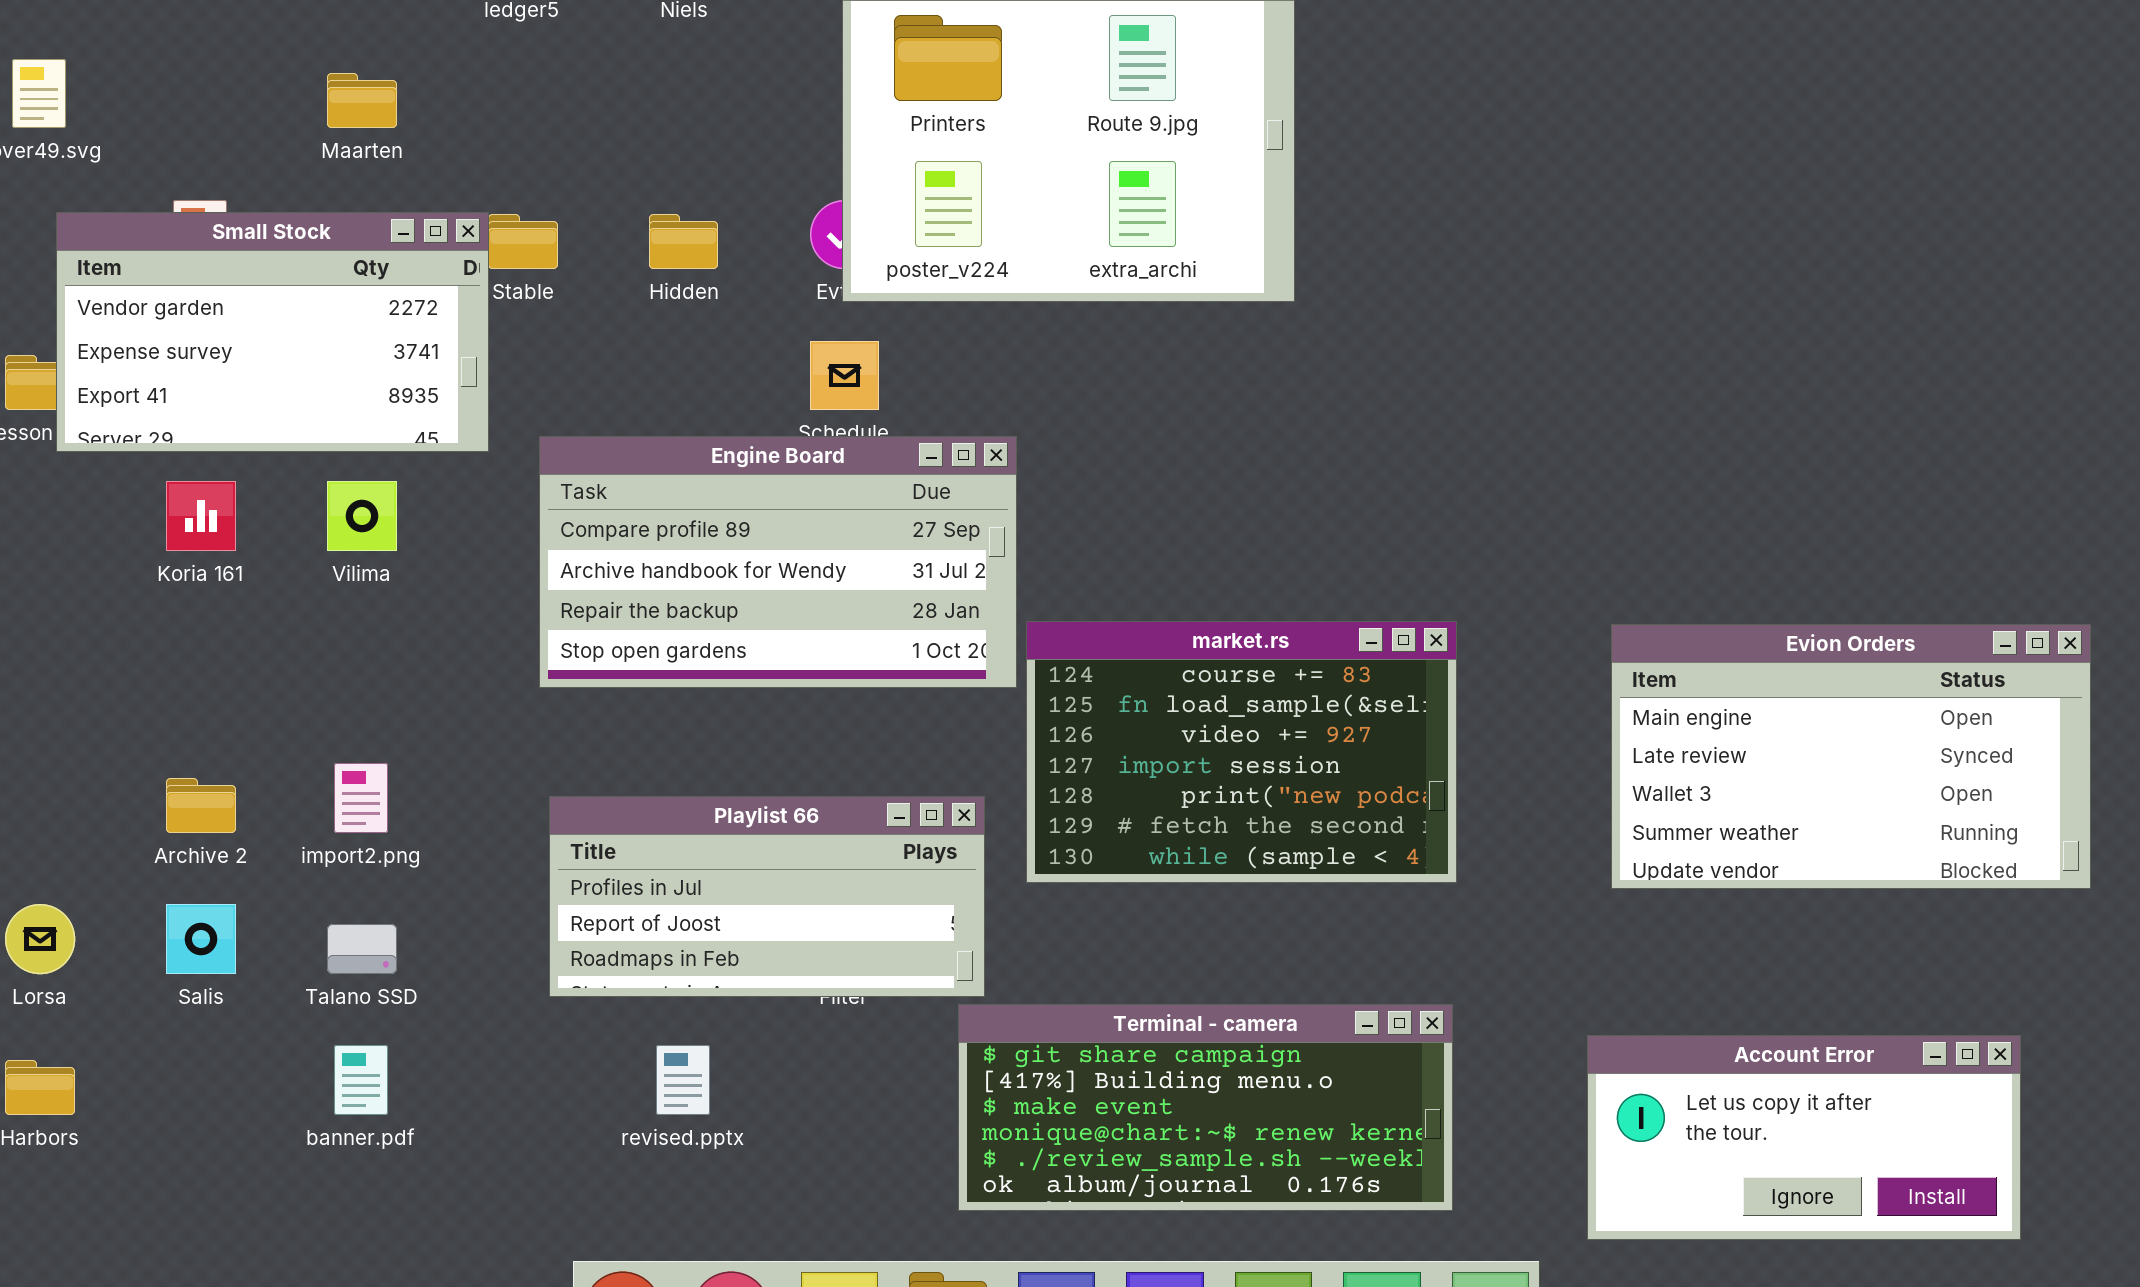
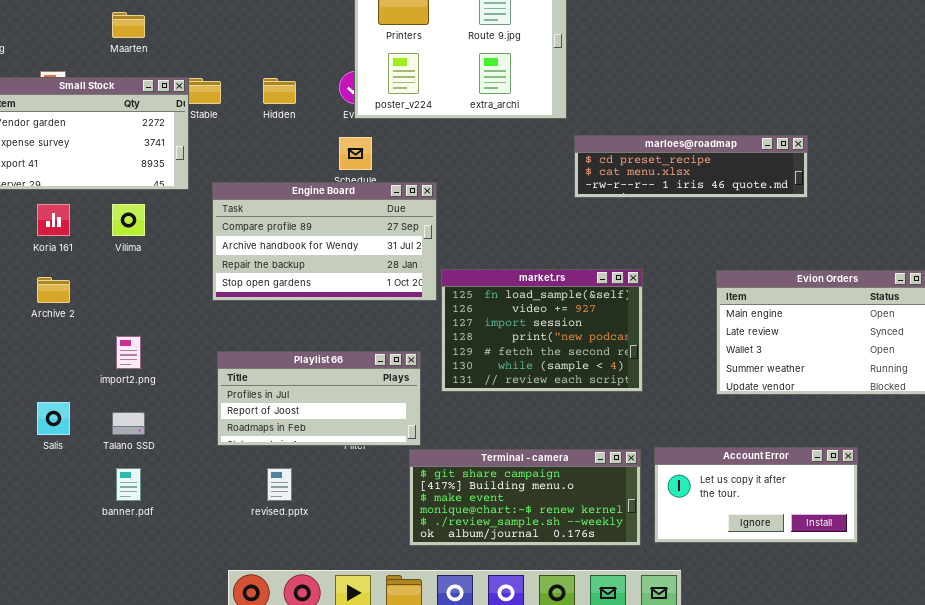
marloes@roadmap: none -> [574,135,808,198], opened
market.rs: [1026,621,1457,883] -> [441,269,643,392], scrolled down 1 row
Archive 2: [166,778,236,833] -> [37,277,70,303], moved
Account Error: [1587,1035,2021,1240] -> [654,447,858,543], moved

